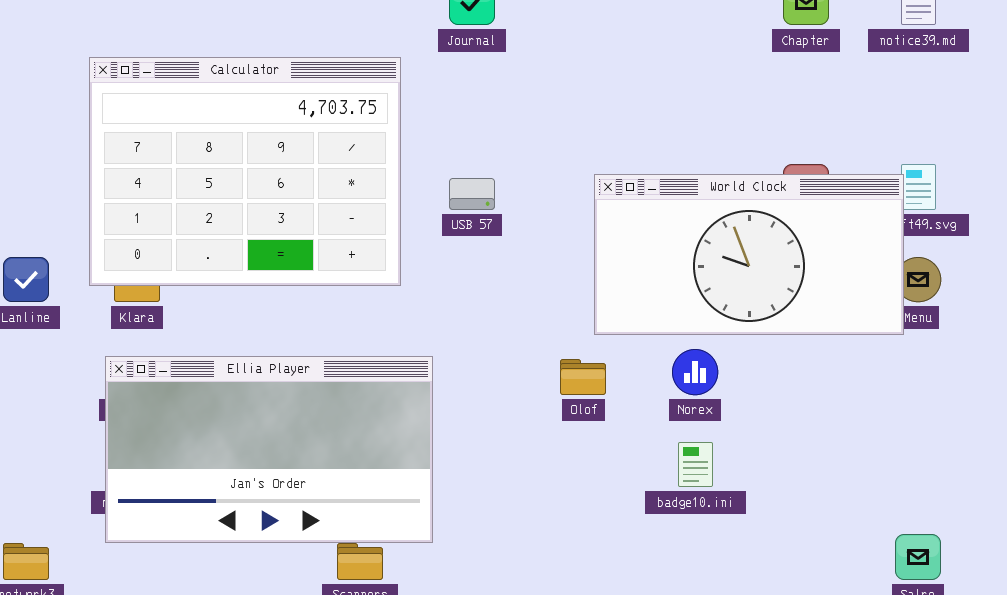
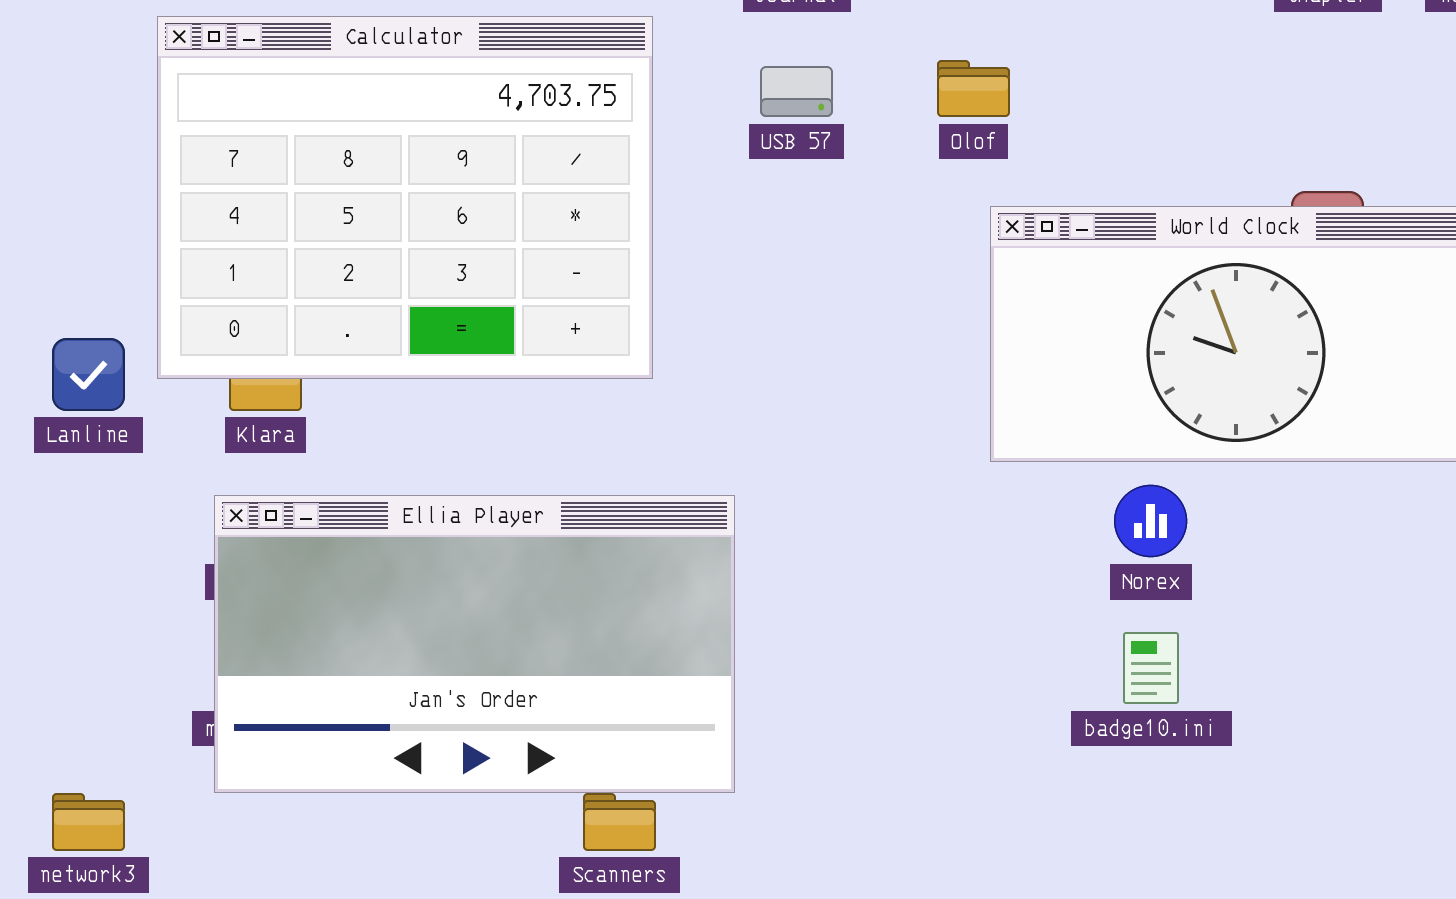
Calculator: [89,57,401,286] -> [157,16,653,379], moved
USB 57: [449,178,495,210] -> [760,66,833,117], moved
Olof: [560,359,606,395] -> [937,60,1010,117], moved

